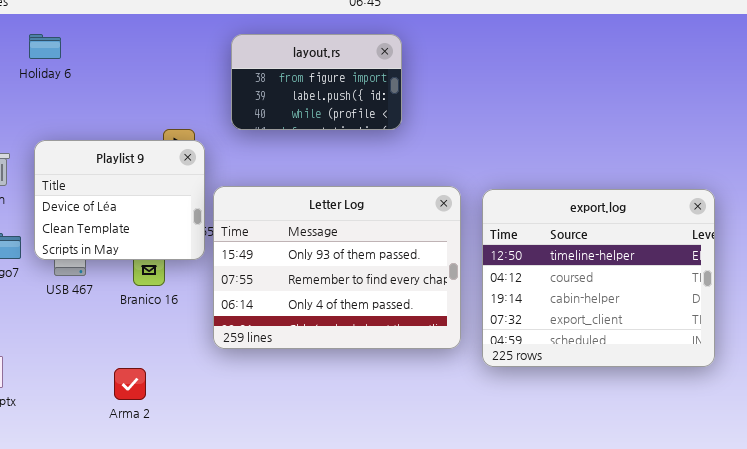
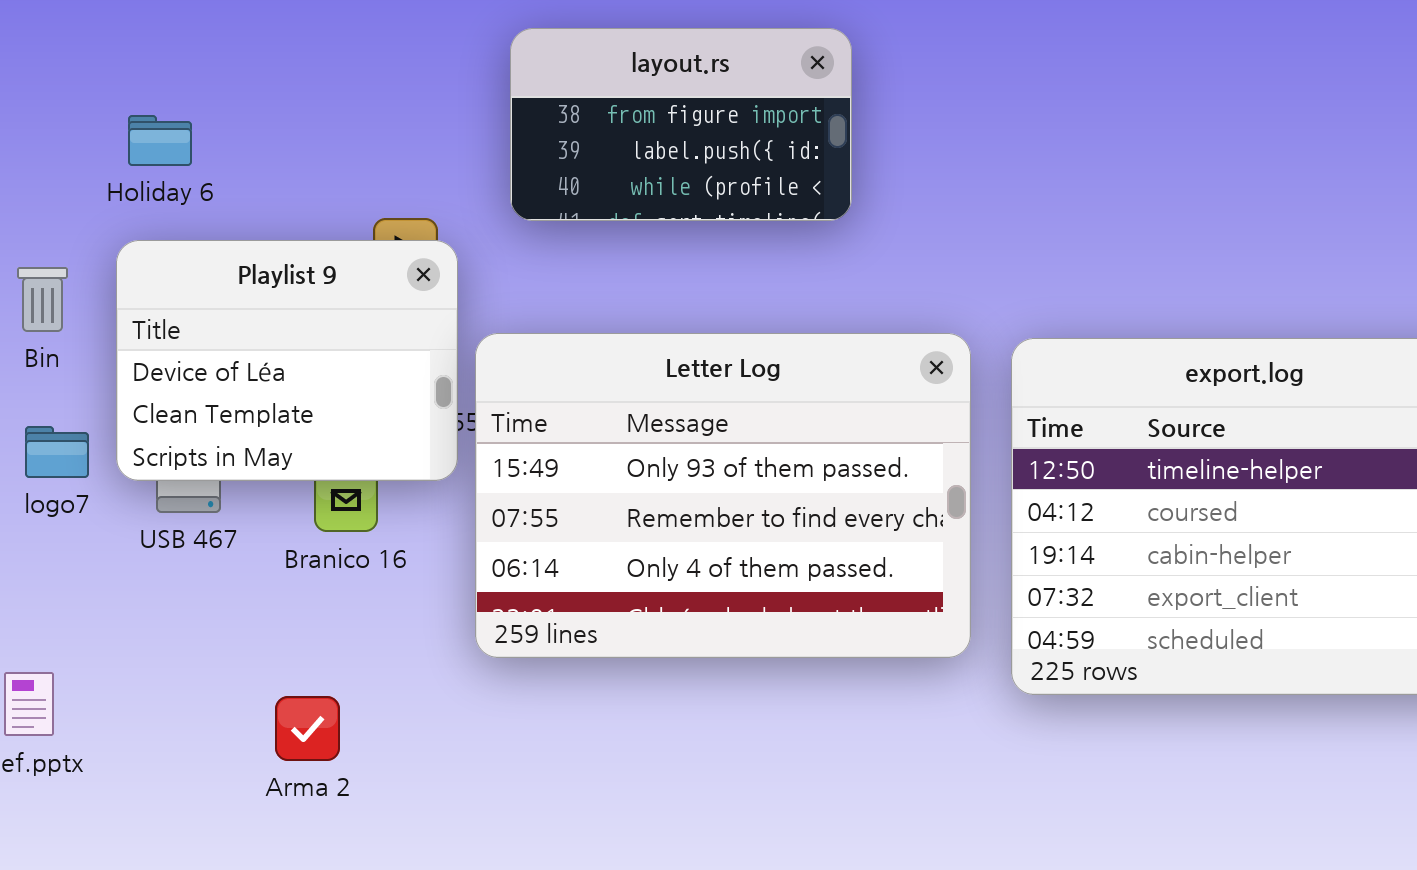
Holiday 6: [29,34,61,59] -> [128,115,192,166], moved

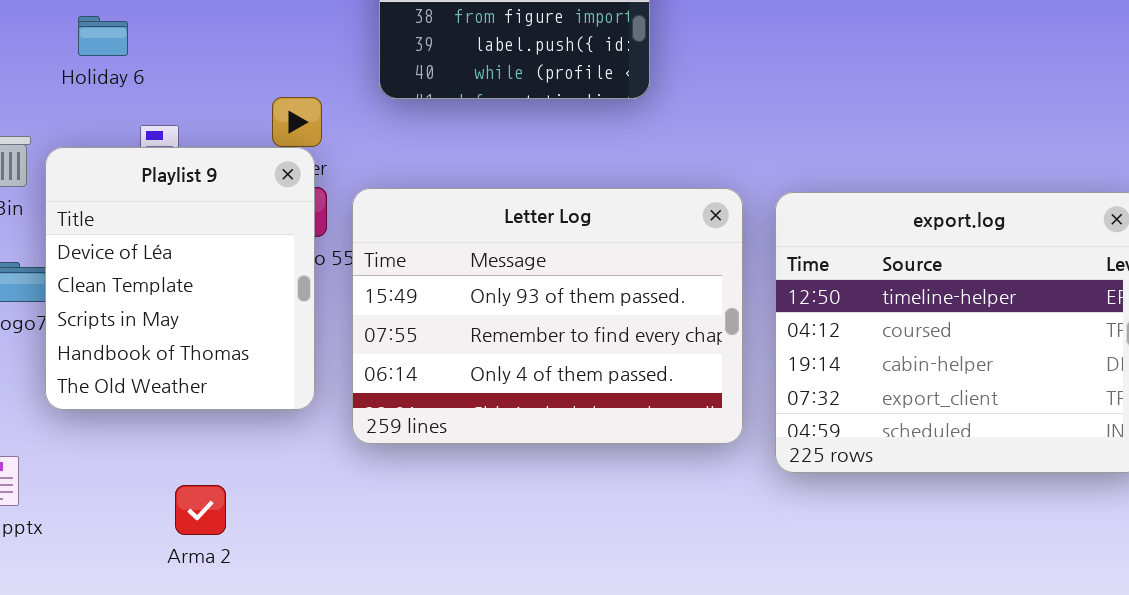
Playlist 9: [116,240,458,481] -> [45,147,315,410], moved, resized
Arma 2: [275,696,340,761] -> [175,485,226,535], moved

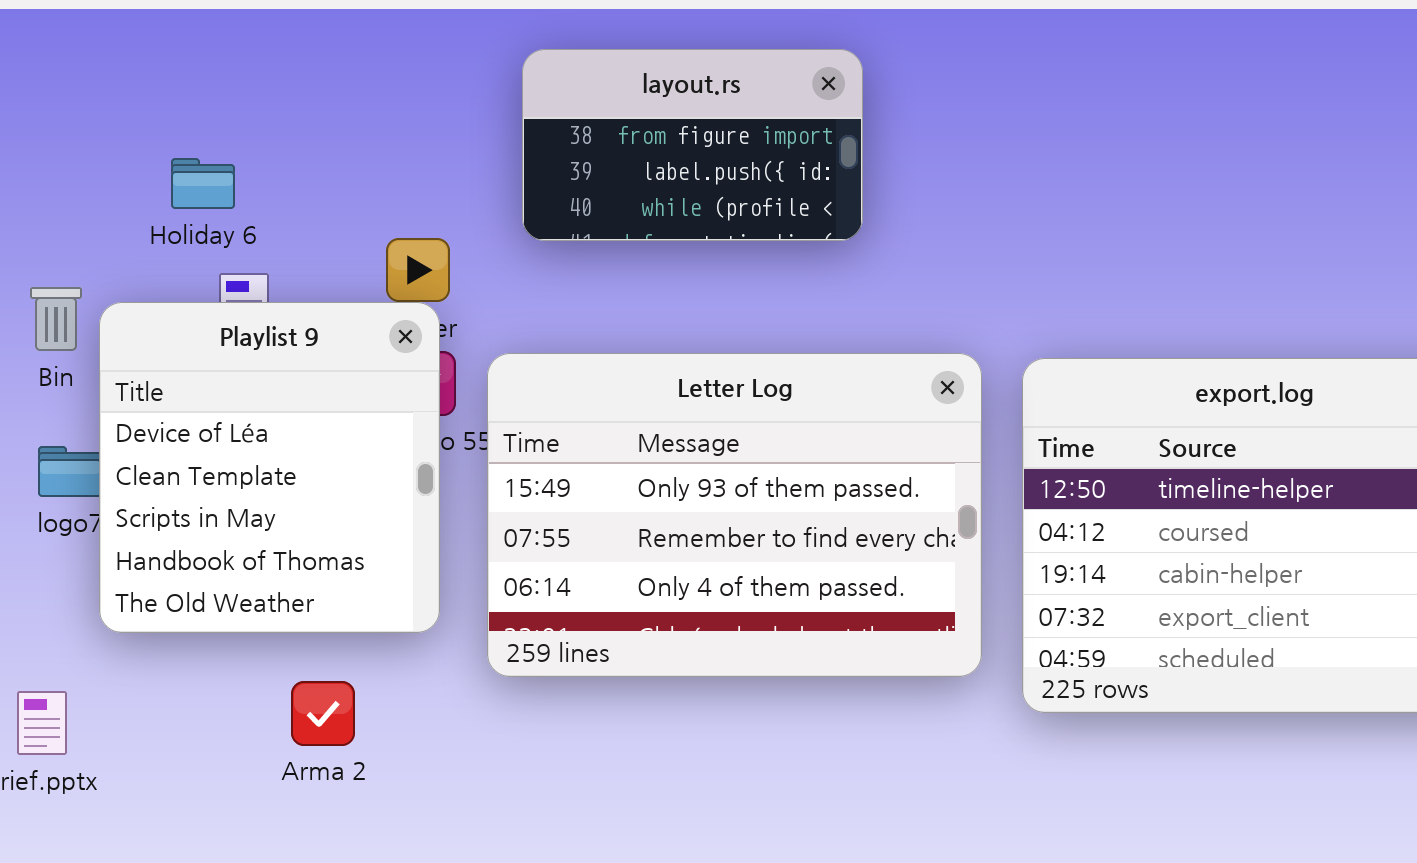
Holiday 6: [78,16,128,56] -> [171,158,235,209], moved
Arma 2: [175,485,226,535] -> [291,681,355,746], moved

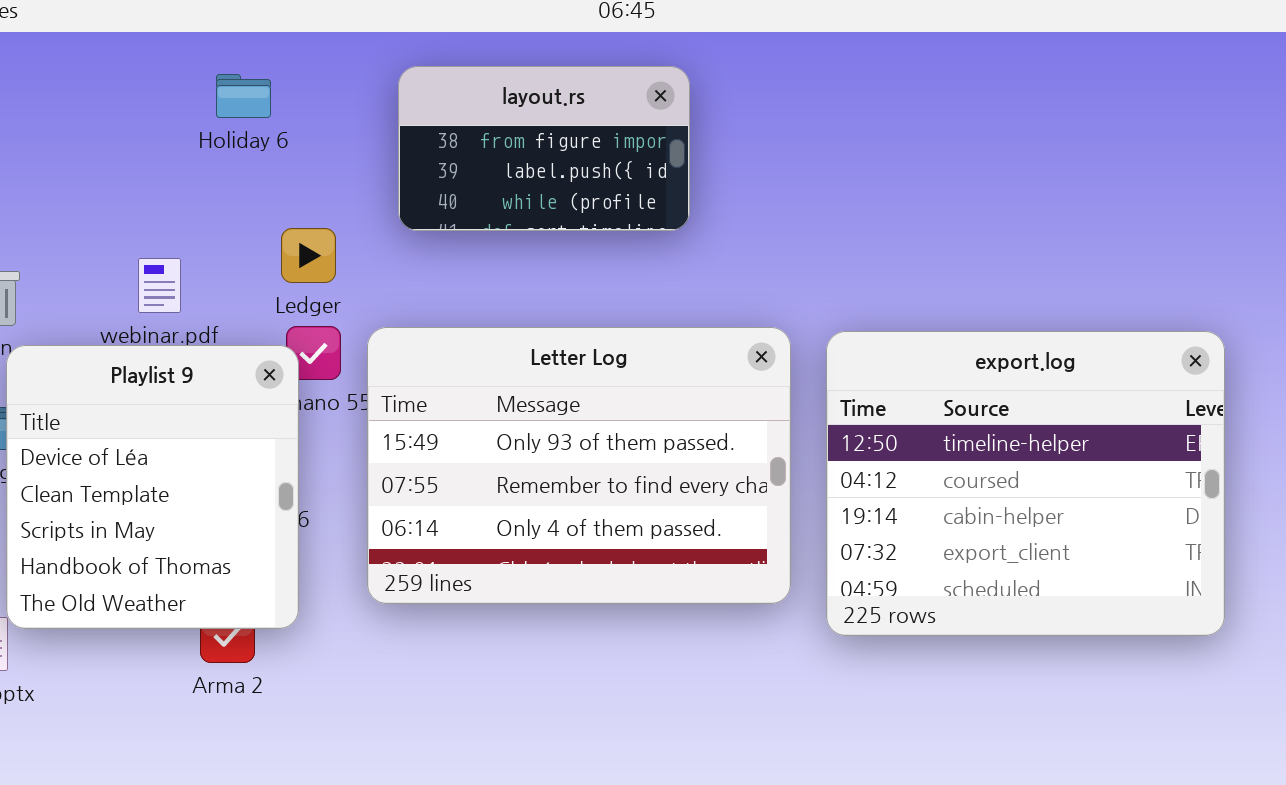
Holiday 6: [171,158,235,209] -> [216,74,271,118], moved
Playlist 9: [99,302,440,633] -> [6,345,299,629], moved

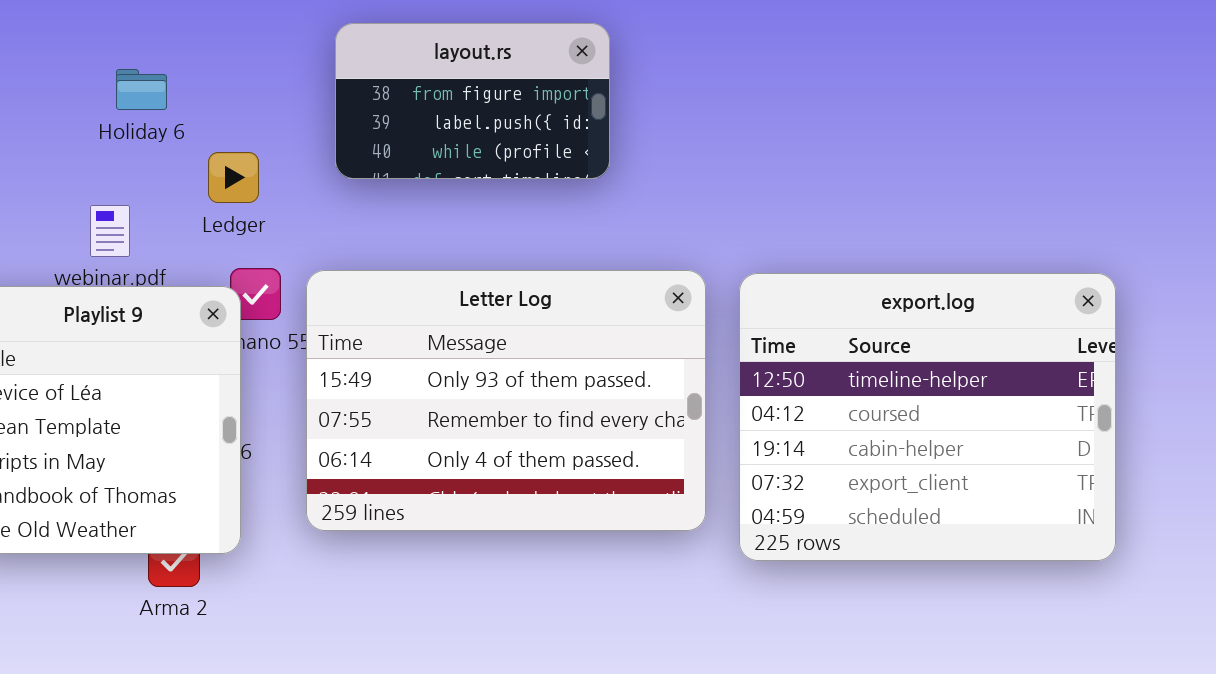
Holiday 6: [216,74,271,118] -> [116,69,167,110], moved
Ledger: [281,228,336,283] -> [208,152,259,203], moved

